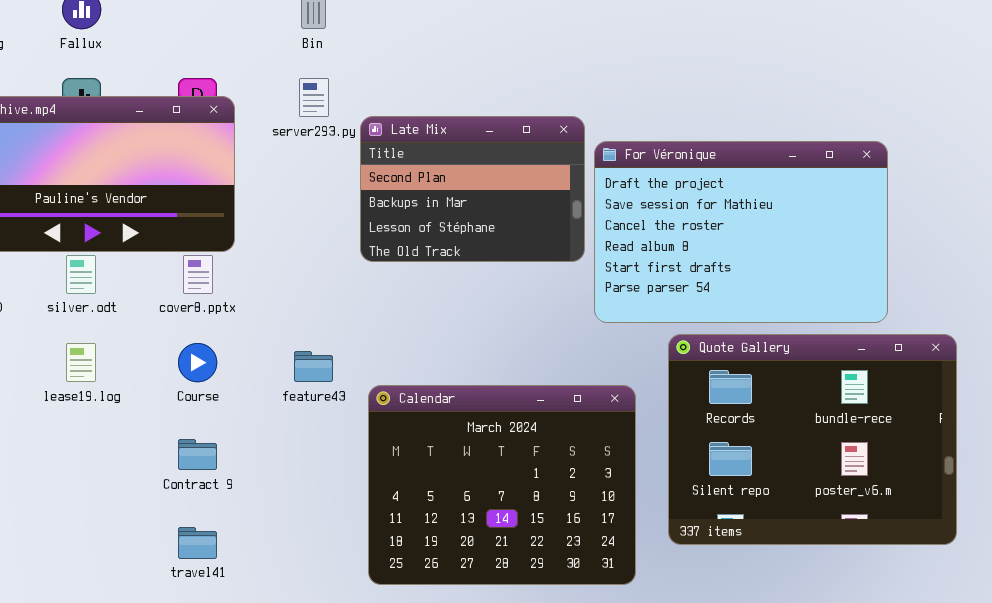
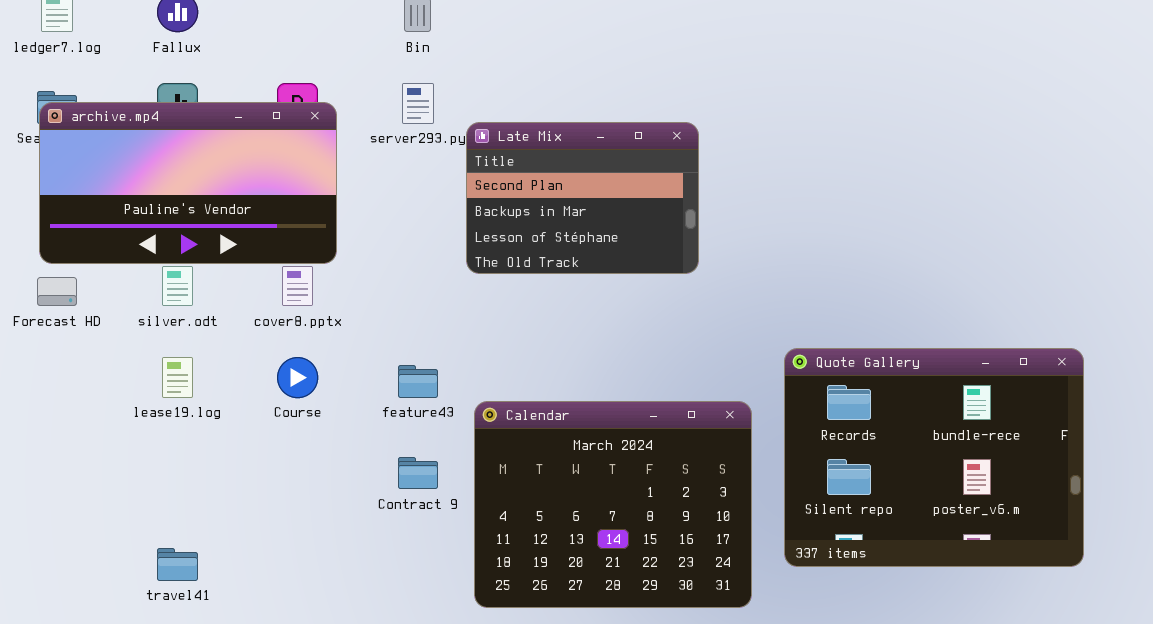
For Véronique: [594,141,888,323] -> none, closed
Contract 9: [178,439,217,470] -> [398,457,438,489], moved
travel41: [178,527,217,559] -> [157,548,198,581], moved

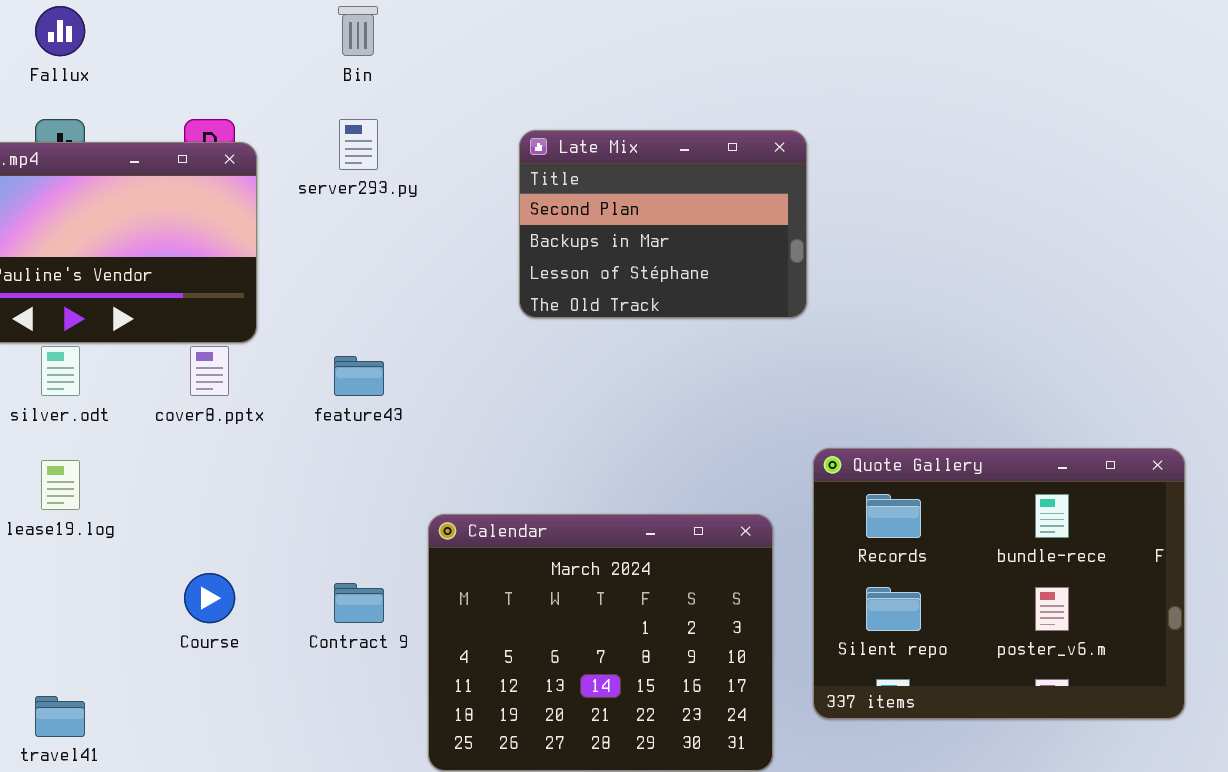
Late Mix: [466,122,699,274] -> [519,130,807,318], moved
Course: [277,357,318,398] -> [184,573,235,623], moved
feature43: [398,365,438,398] -> [334,356,384,396], moved

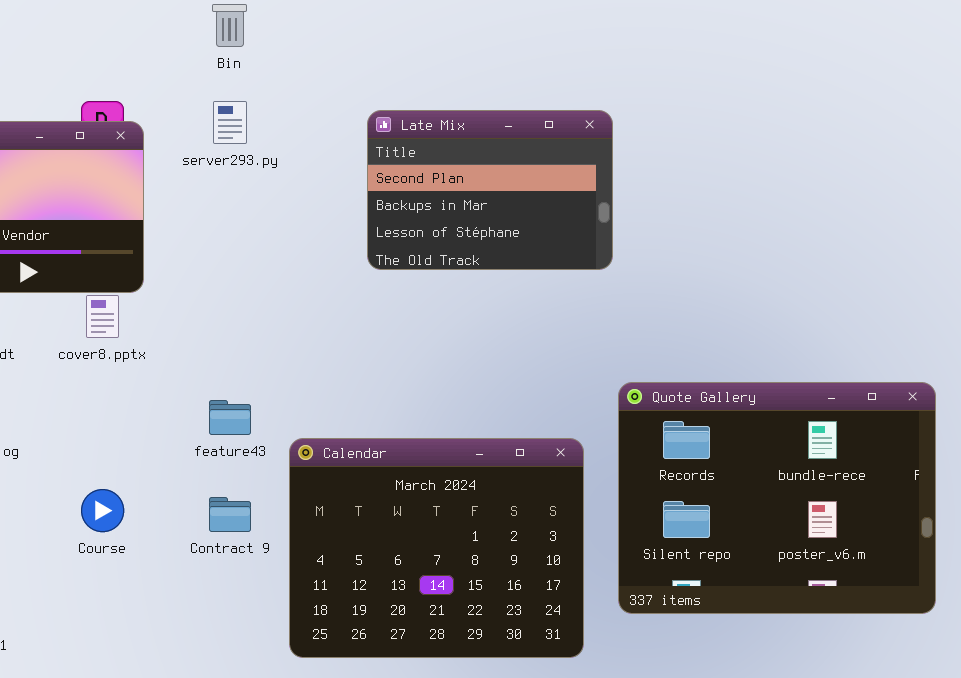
feature43: [334,356,384,396] -> [209,400,251,435], moved

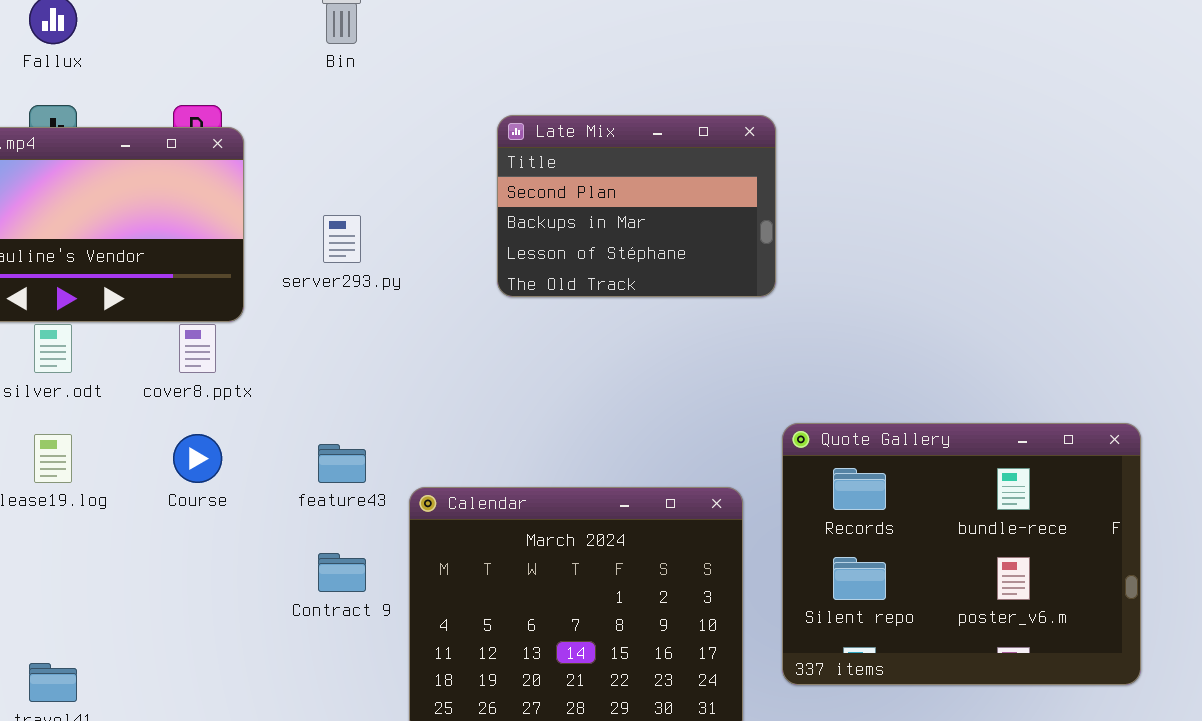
server293.py: [213,101,247,144] -> [323,215,361,263], moved
Course: [81,489,124,532] -> [173,434,222,483], moved

